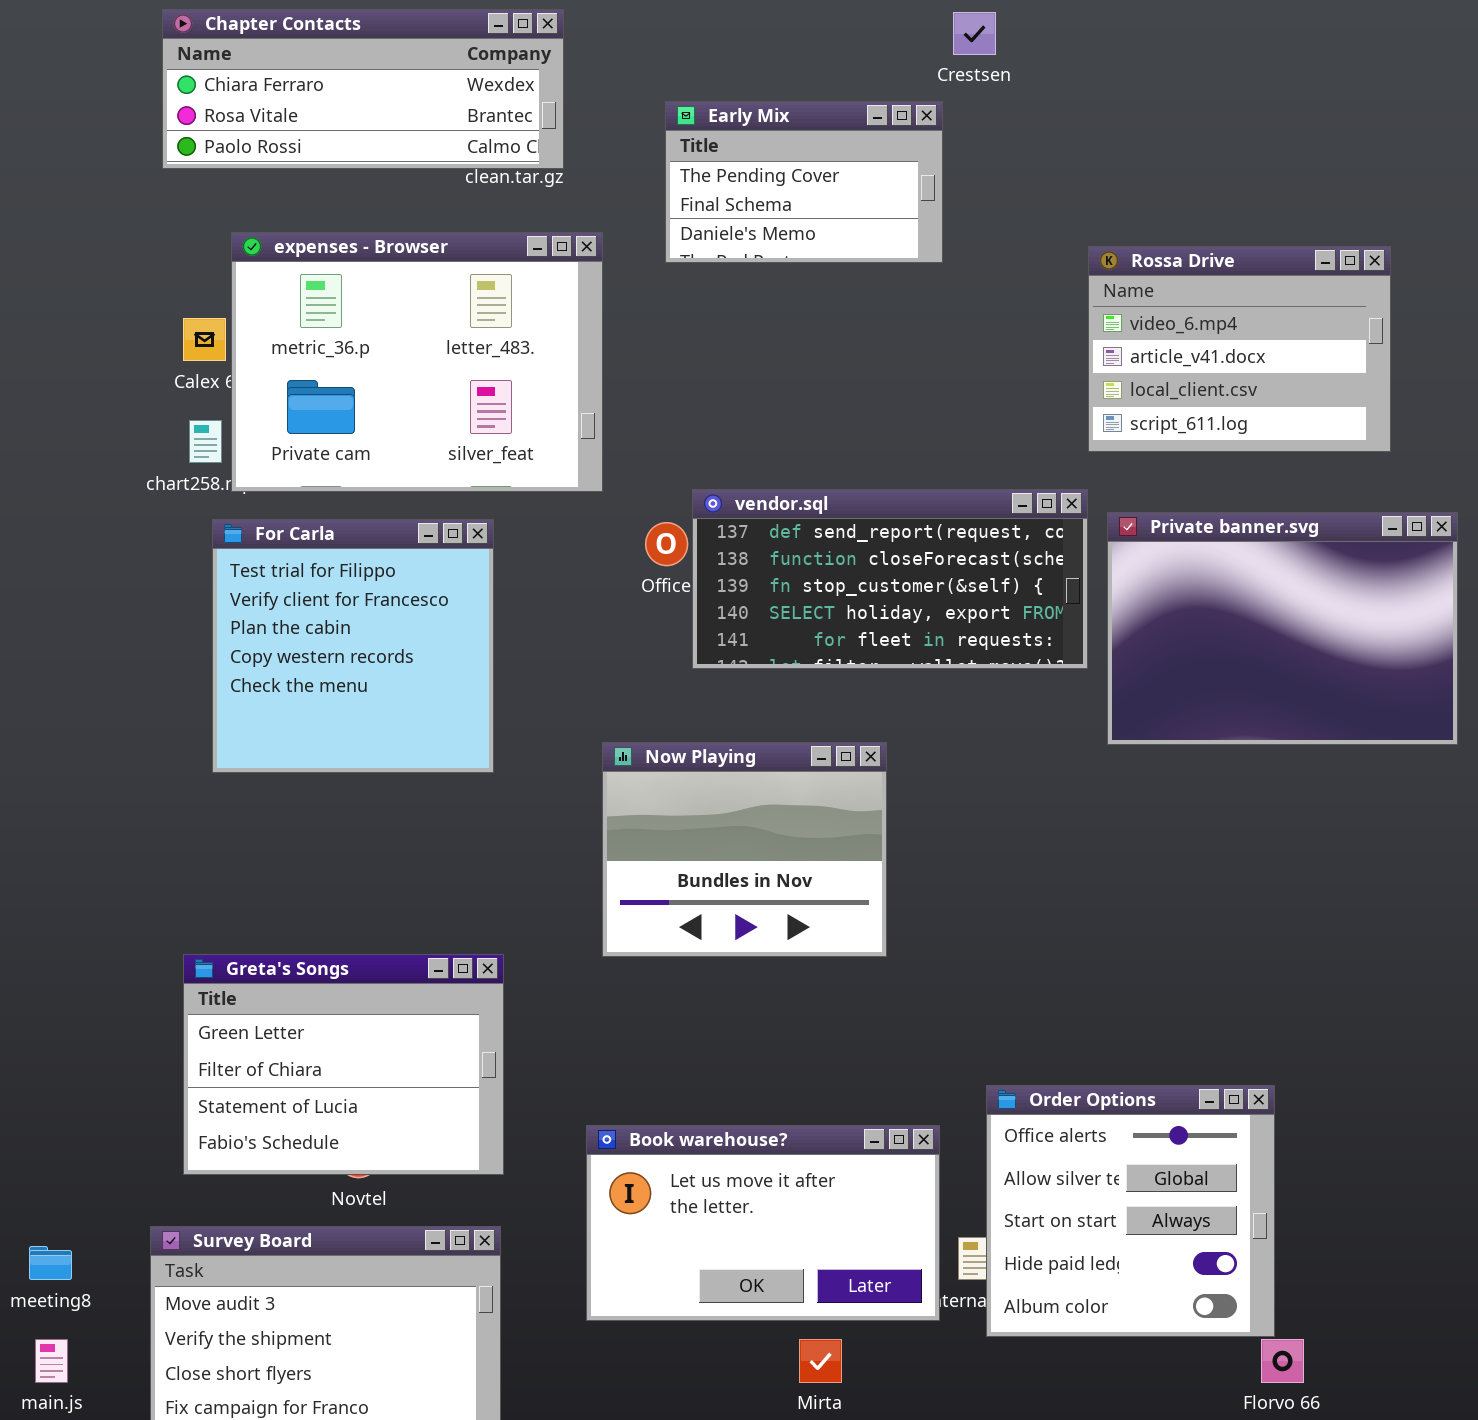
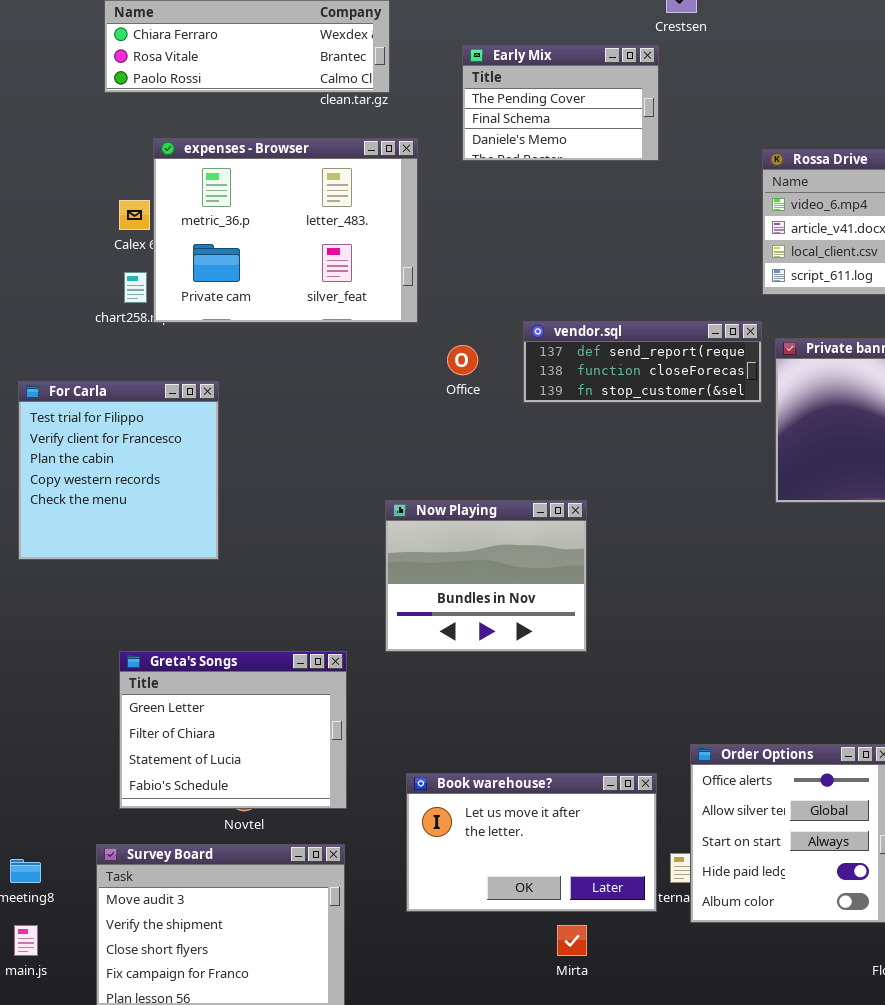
vendor.sql: [692,489,1088,669] -> [523,321,762,403], resized
For Carla: [212,519,494,773] -> [18,381,219,560], moved
Now Playing: [602,742,887,957] -> [385,500,587,652], moved

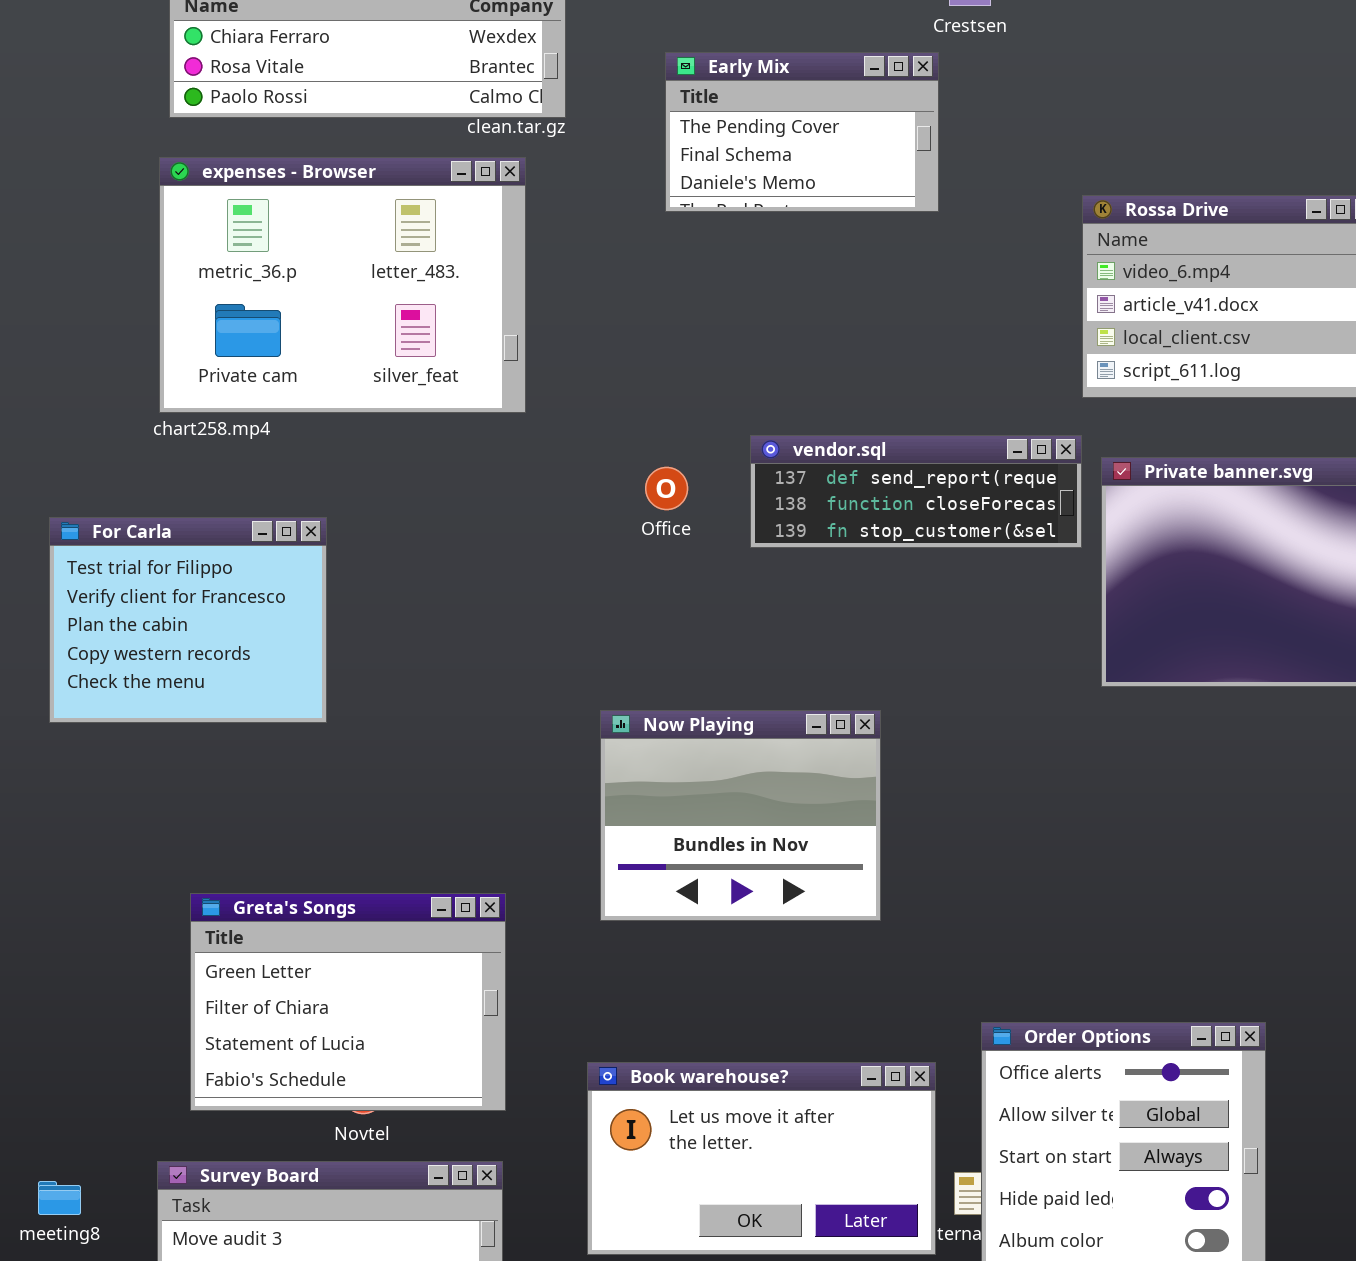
expenses - Browser: [153,138,418,323] -> [159,157,526,413], moved
For Carla: [18,381,219,560] -> [49,517,327,723], resized
Now Playing: [385,500,587,652] -> [600,710,881,921], moved

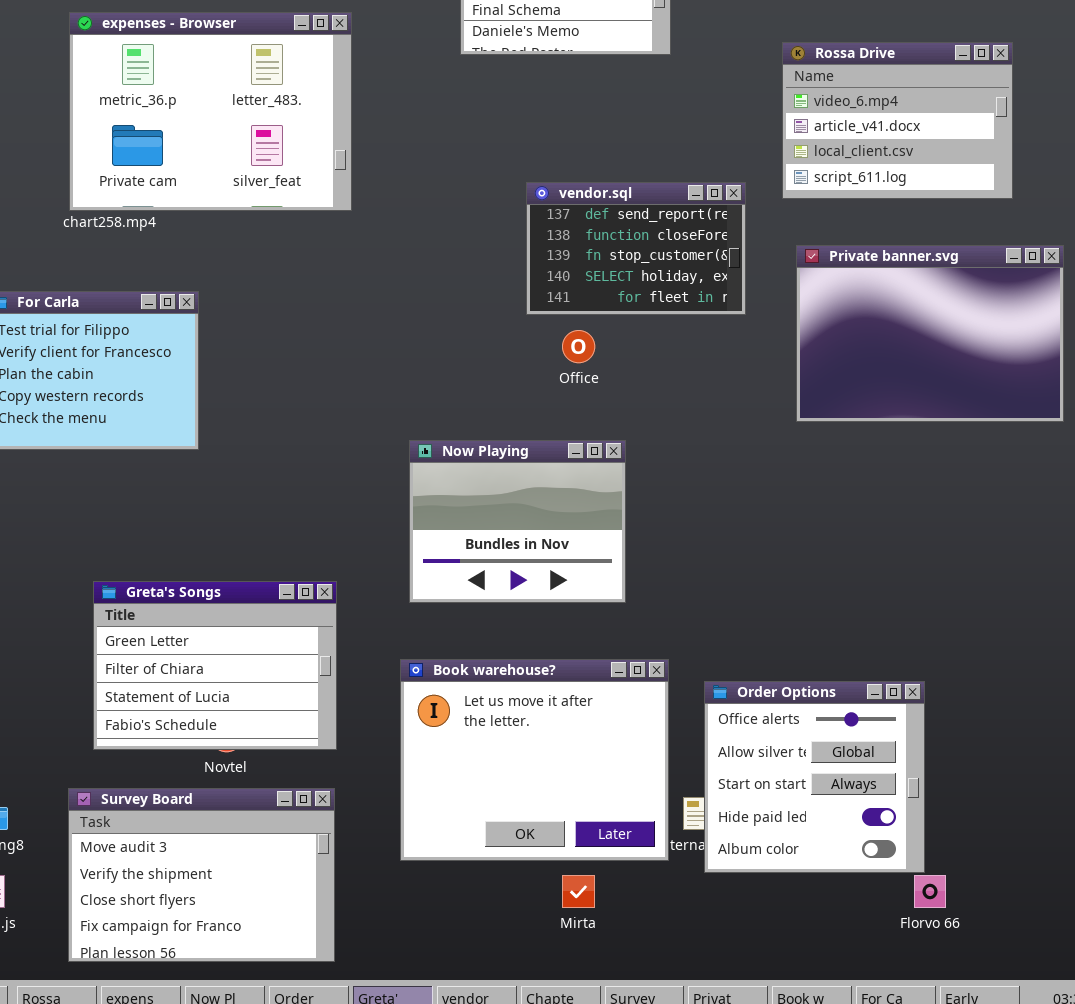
vendor.sql: [750,435,1082,548] -> [526,182,746,315], resized
Office: [645,467,688,510] -> [562,330,595,363], moved
Book warehouse?: [587,1062,936,1255] -> [400,659,669,861], resized

